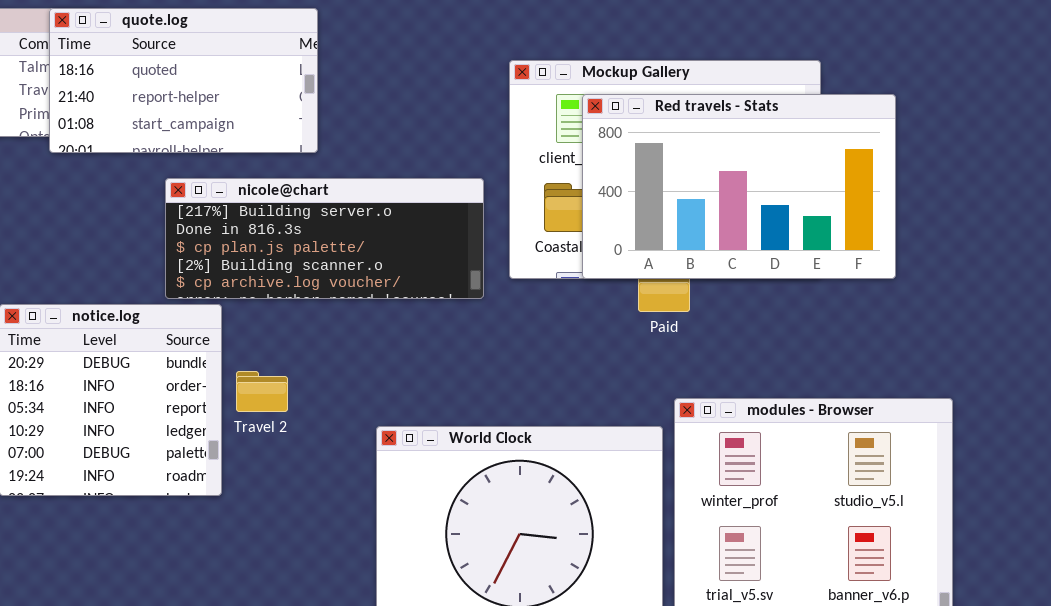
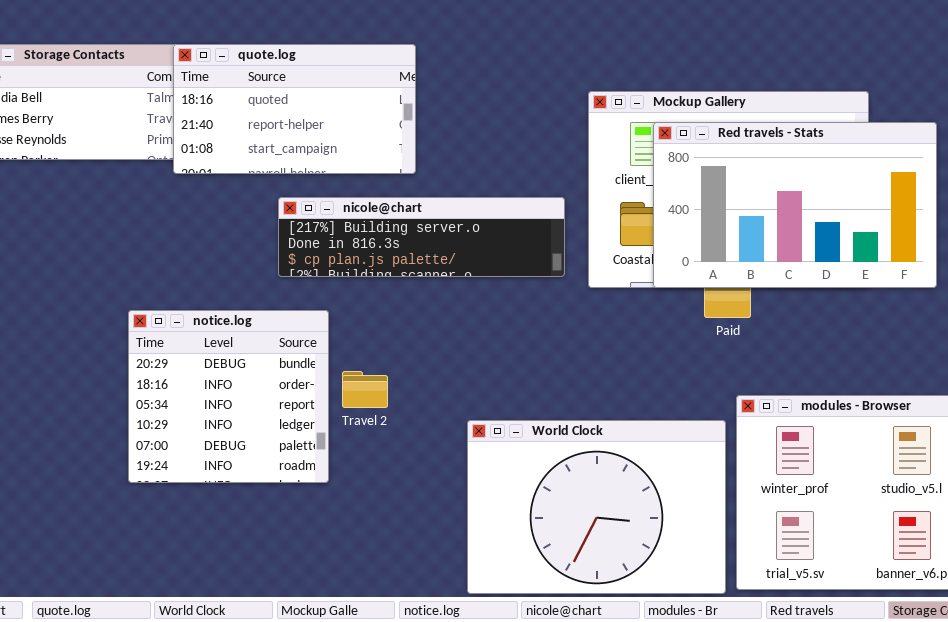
nicole@chart: [165,178,484,299] -> [278,197,565,277], resized

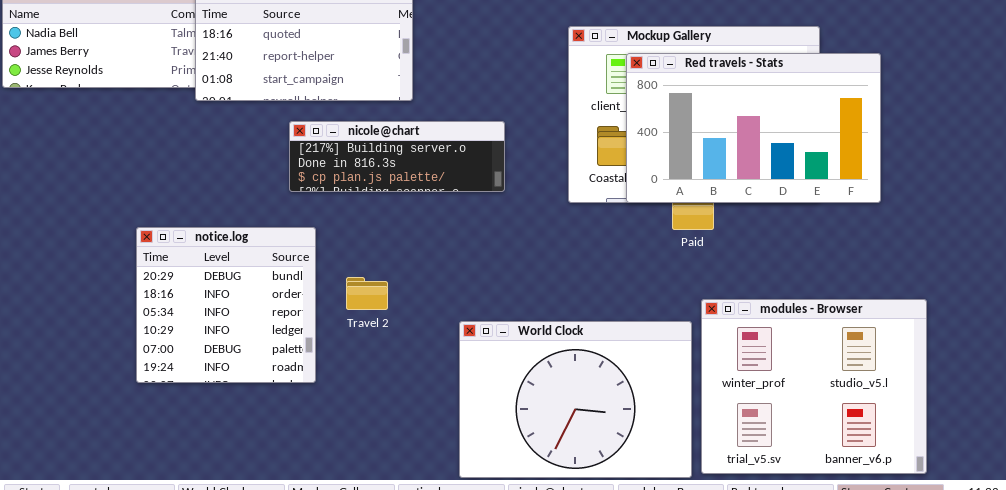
nicole@chart: [278,197,565,277] -> [289,121,505,192], resized
notice.log: [128,310,329,483] -> [136,227,316,383], moved

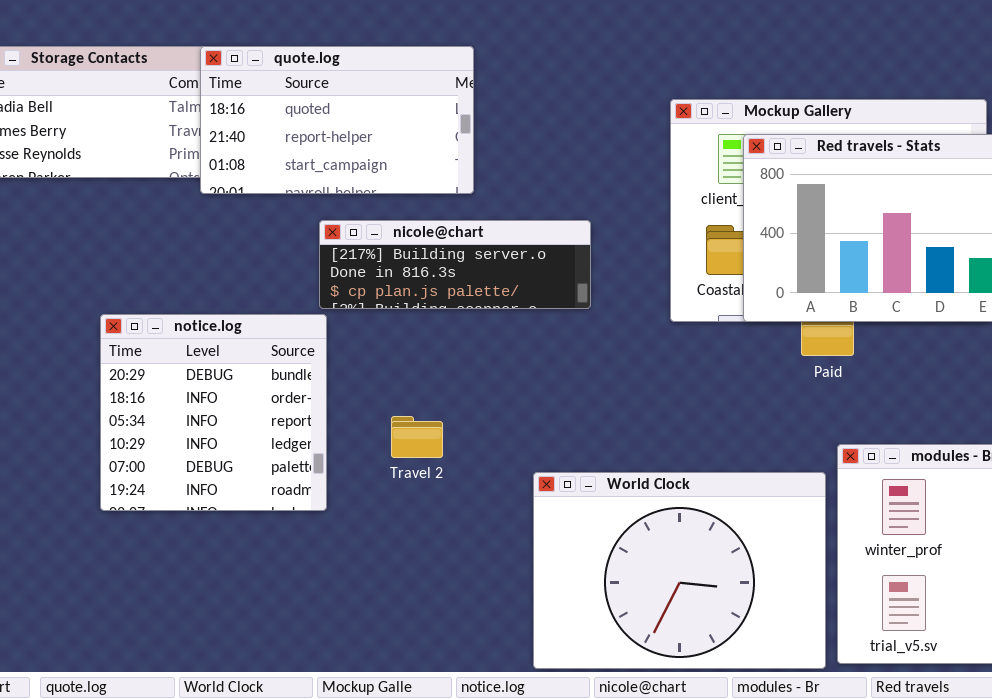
notice.log: [136,227,316,383] -> [100,314,327,511], moved

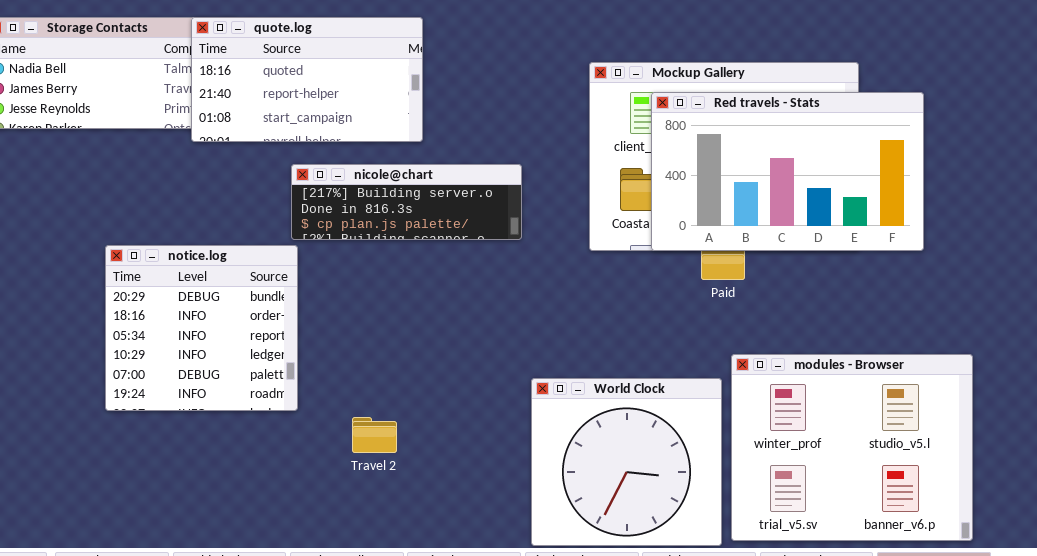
Travel 2: [391,416,443,458] -> [352,417,397,453], moved
World Clock: [533,472,826,669] -> [531,378,722,546], resized

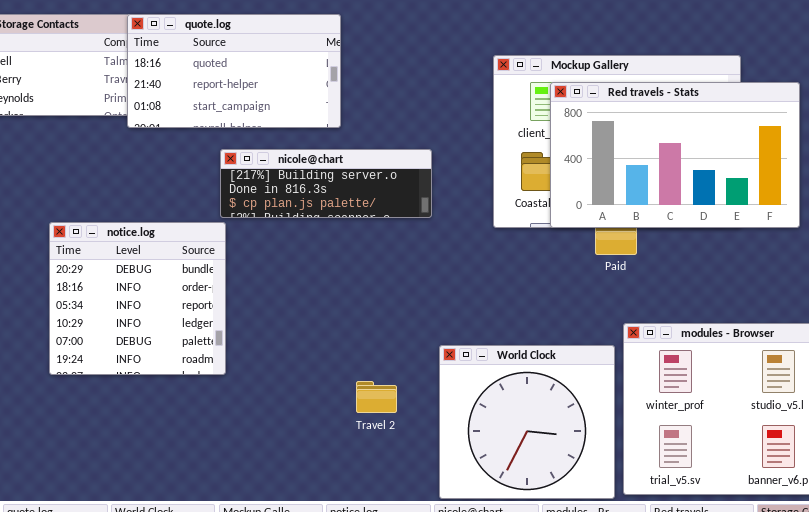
Travel 2: [352,417,397,453] -> [356,381,397,413], moved

